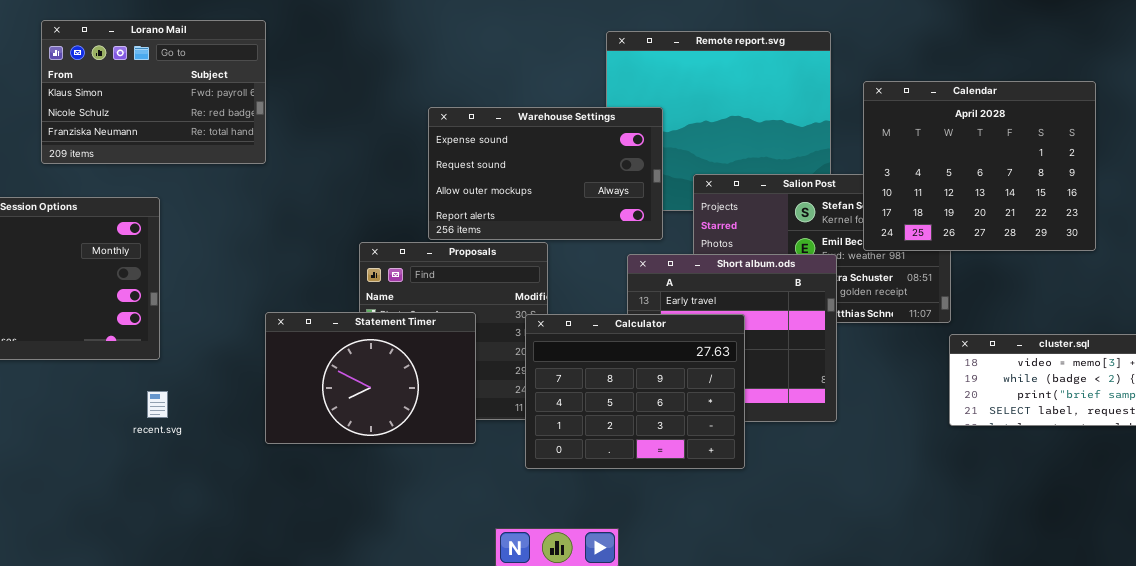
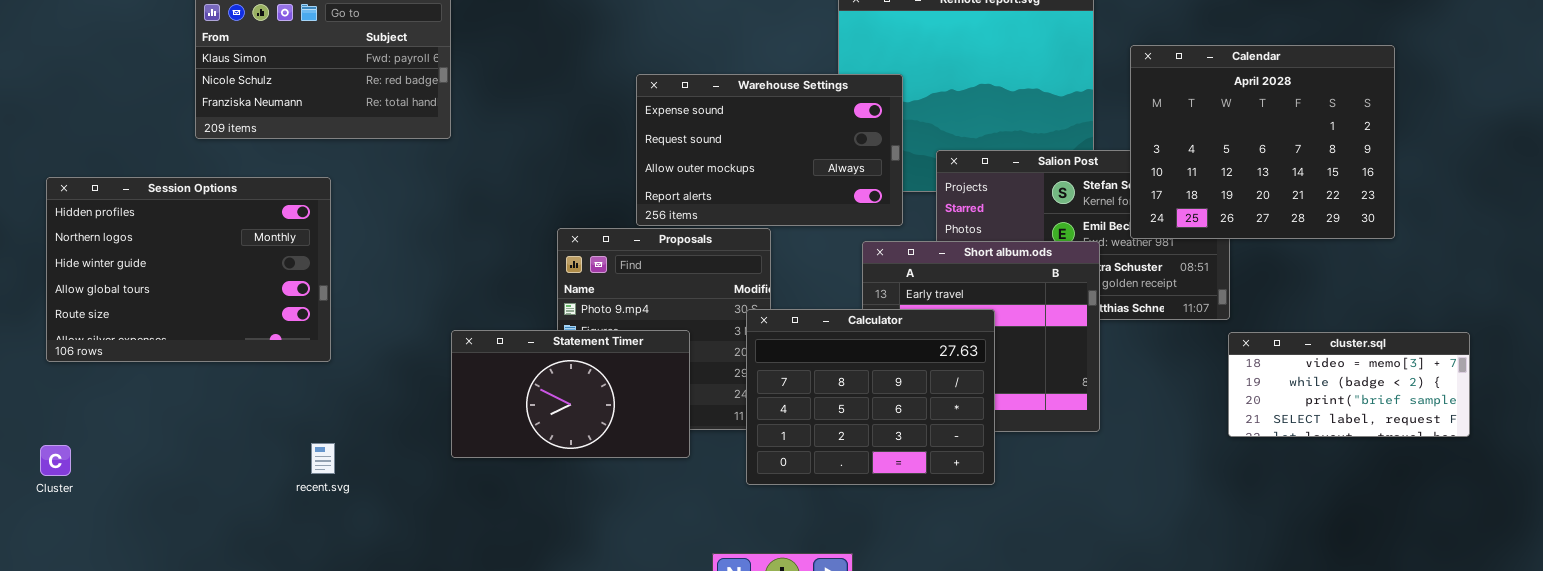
Statement Timer: [265,312,476,444] -> [451,330,690,458], resized
recent.svg: [147,391,168,418] -> [311,443,335,474], moved

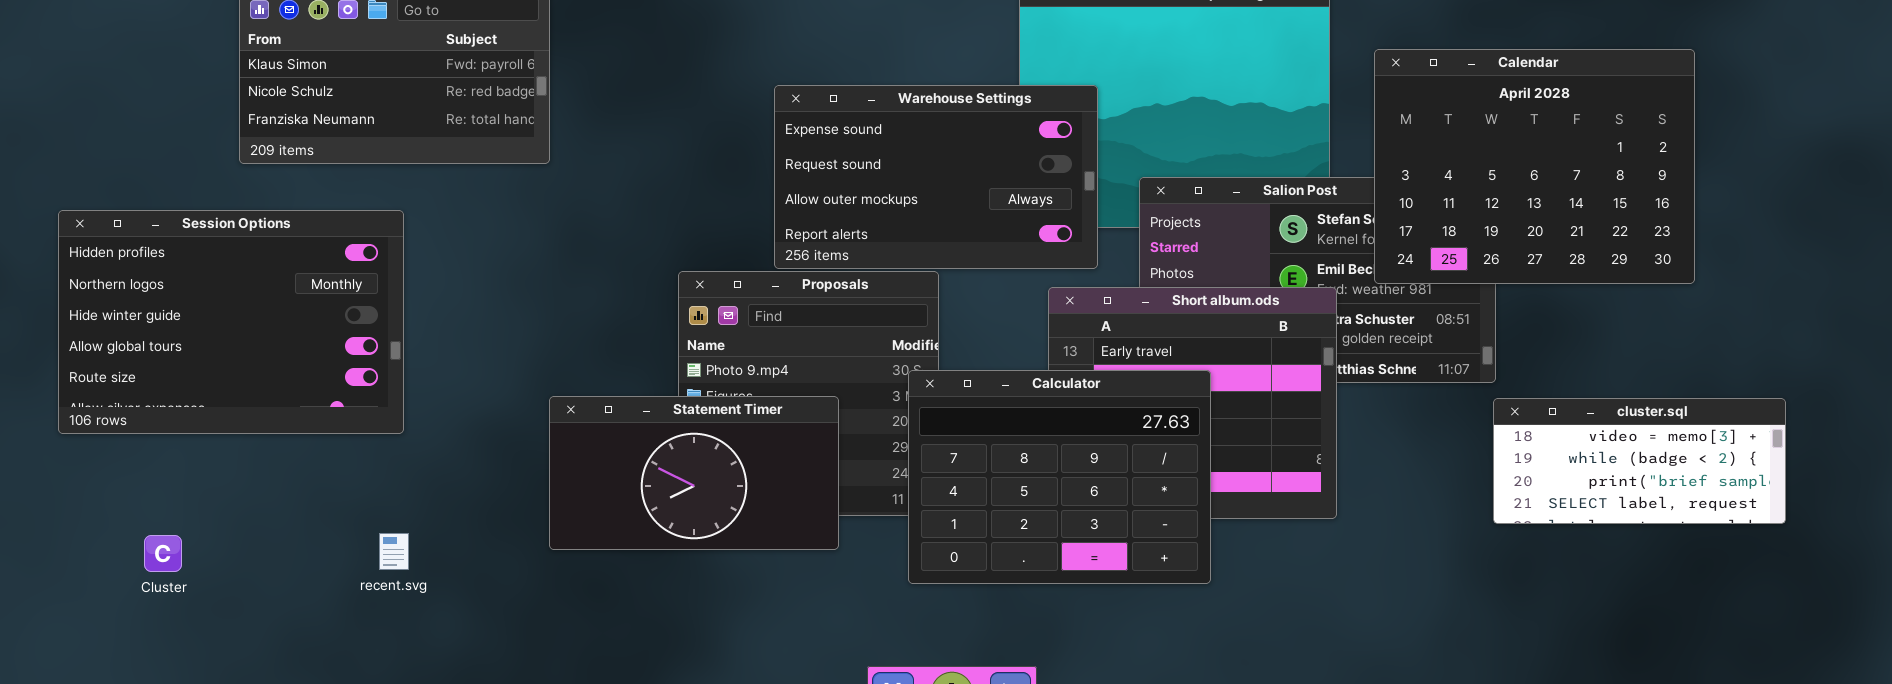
Cluster: [40,445,71,476] -> [144,535,182,572], moved

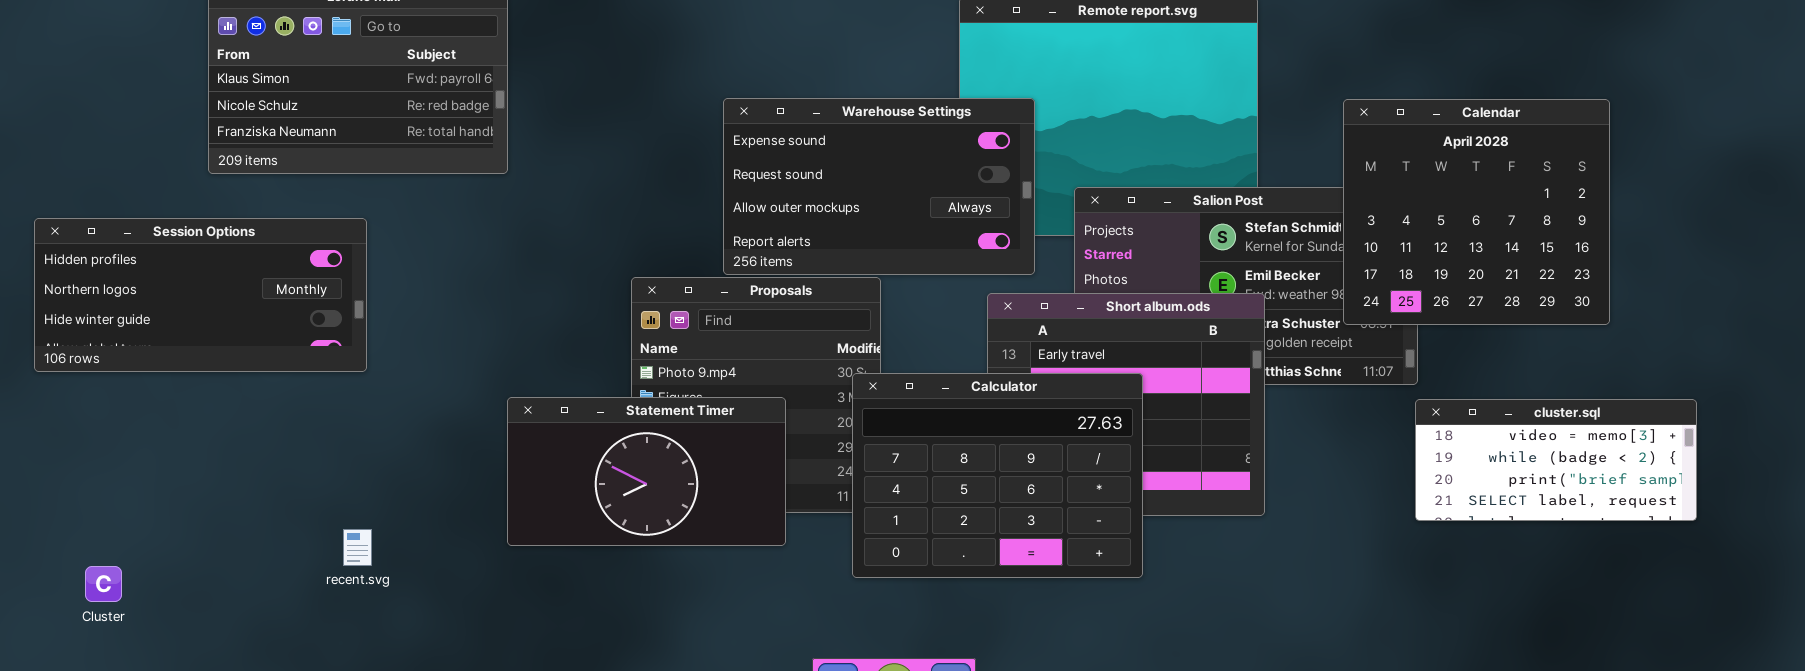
Calendar: [1374,49,1695,284] -> [1343,99,1610,325], moved, resized
Session Options: [58,210,404,434] -> [34,218,367,372], resized
Cluster: [144,535,182,572] -> [85,566,122,602], moved

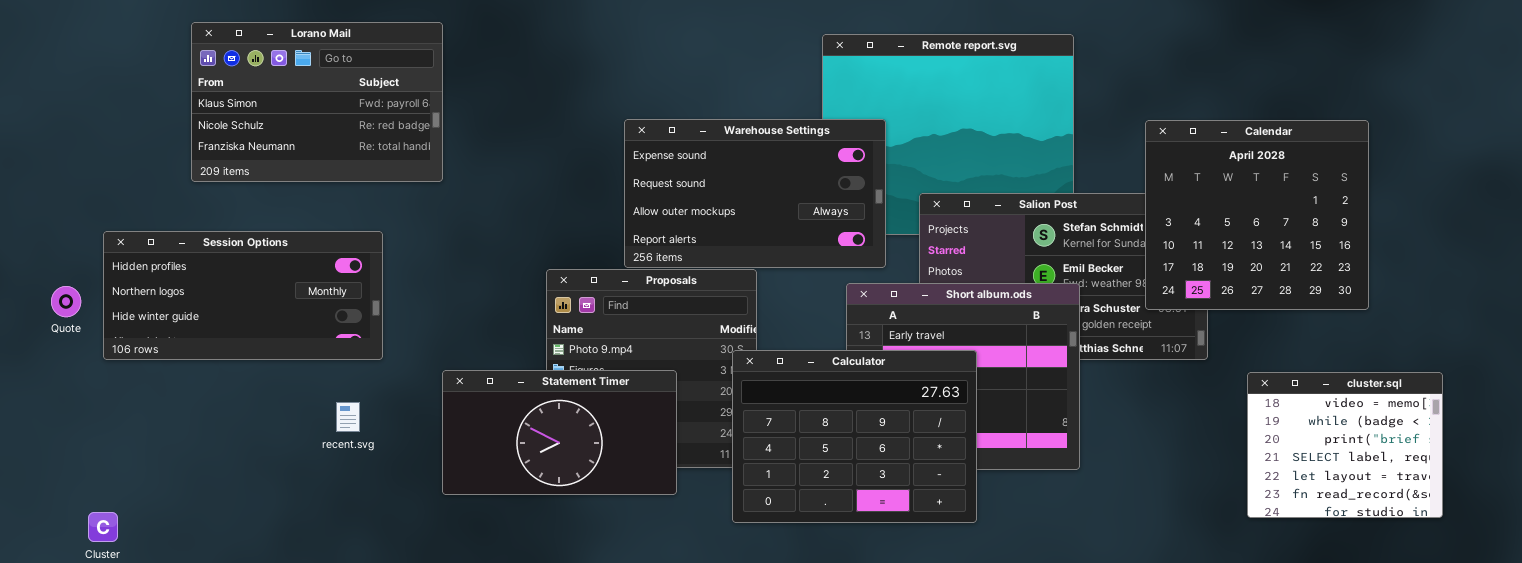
Session Options: [34,218,367,372] -> [103,231,383,360], moved
cluster.sql: [1415,399,1697,521] -> [1247,372,1443,518], resized
recent.svg: [343,529,372,566] -> [336,402,360,432], moved

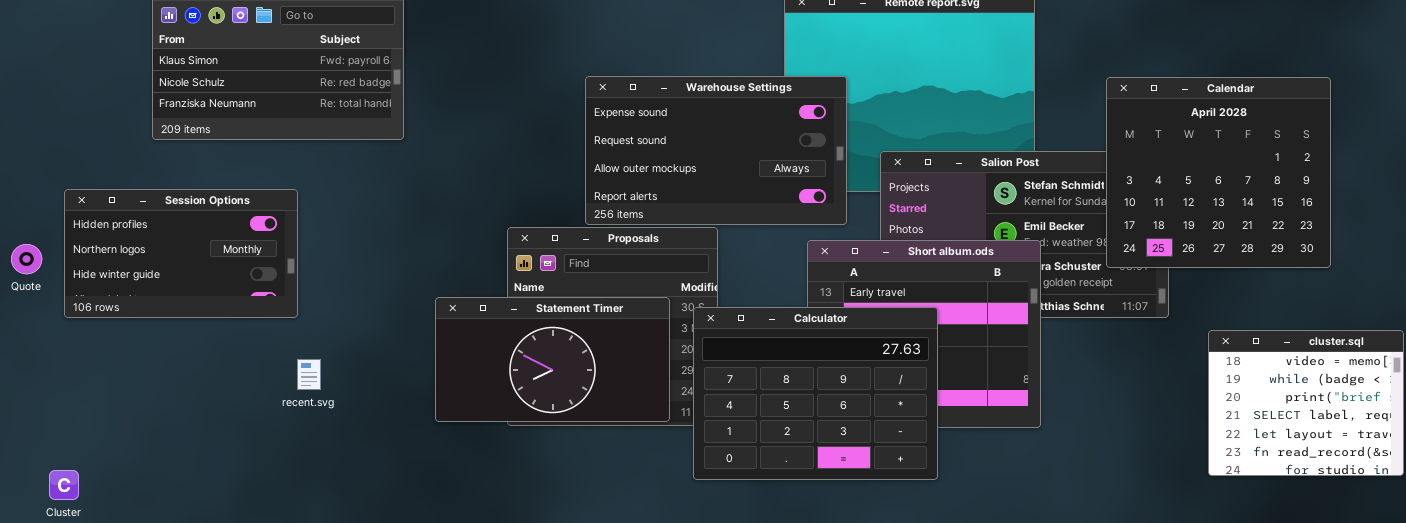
Session Options: [103,231,383,360] -> [64,189,298,318], resized
Statement Timer: [442,370,677,495] -> [435,297,670,422], moved

